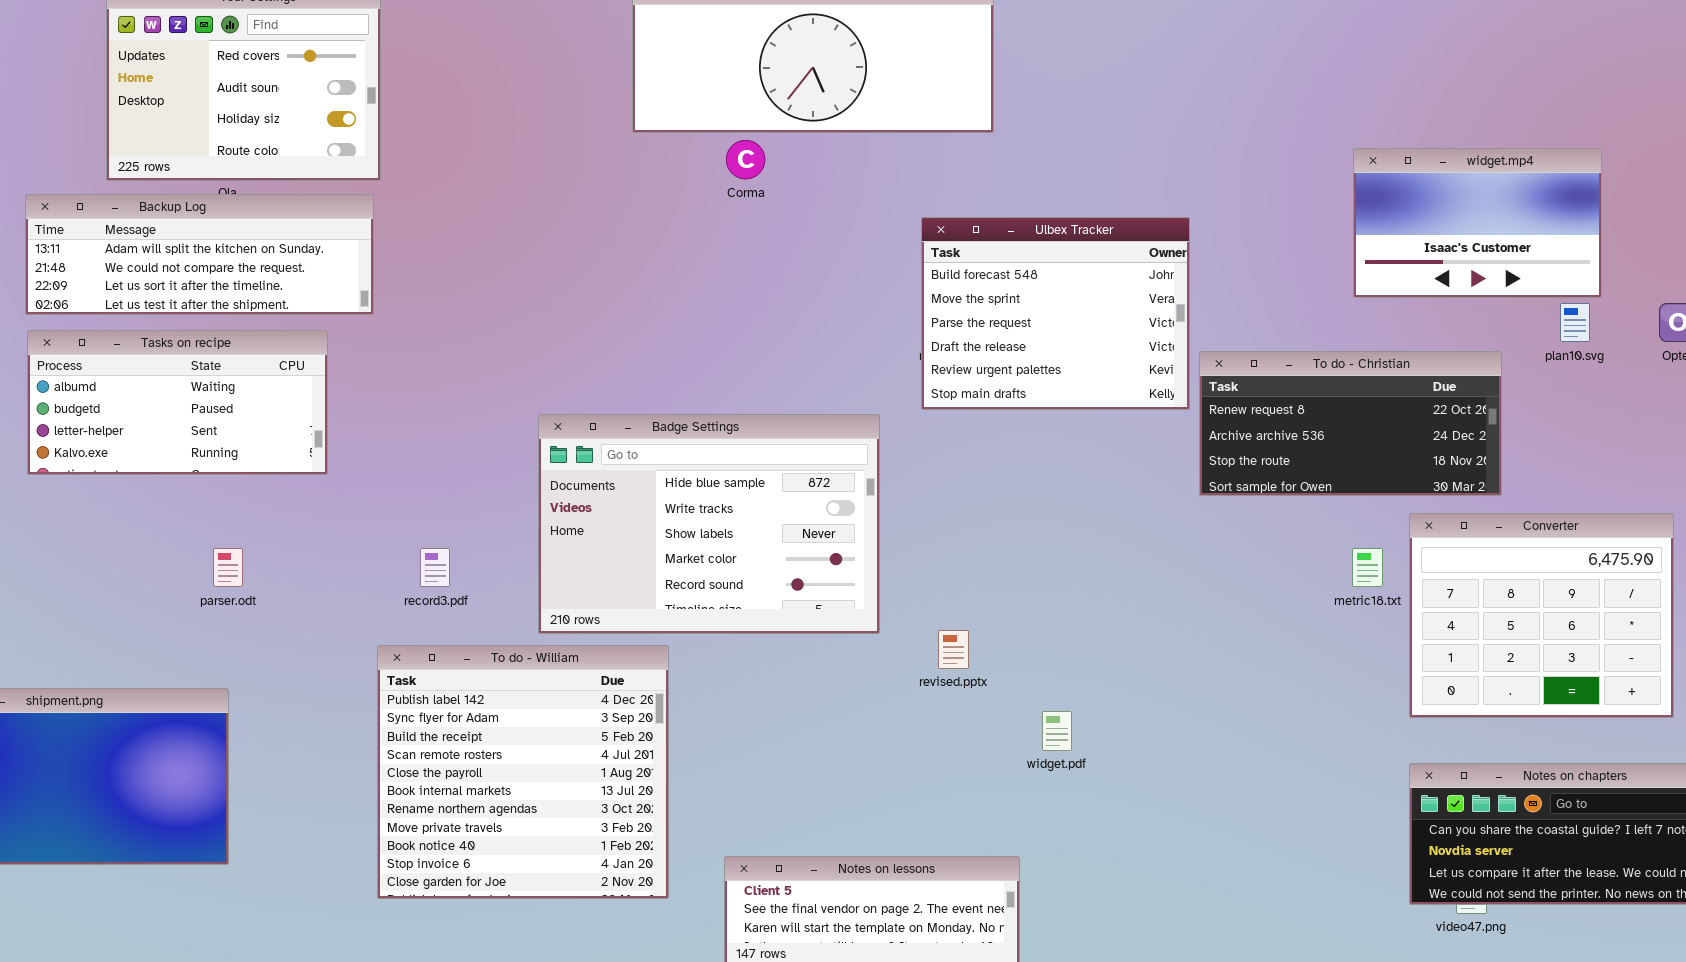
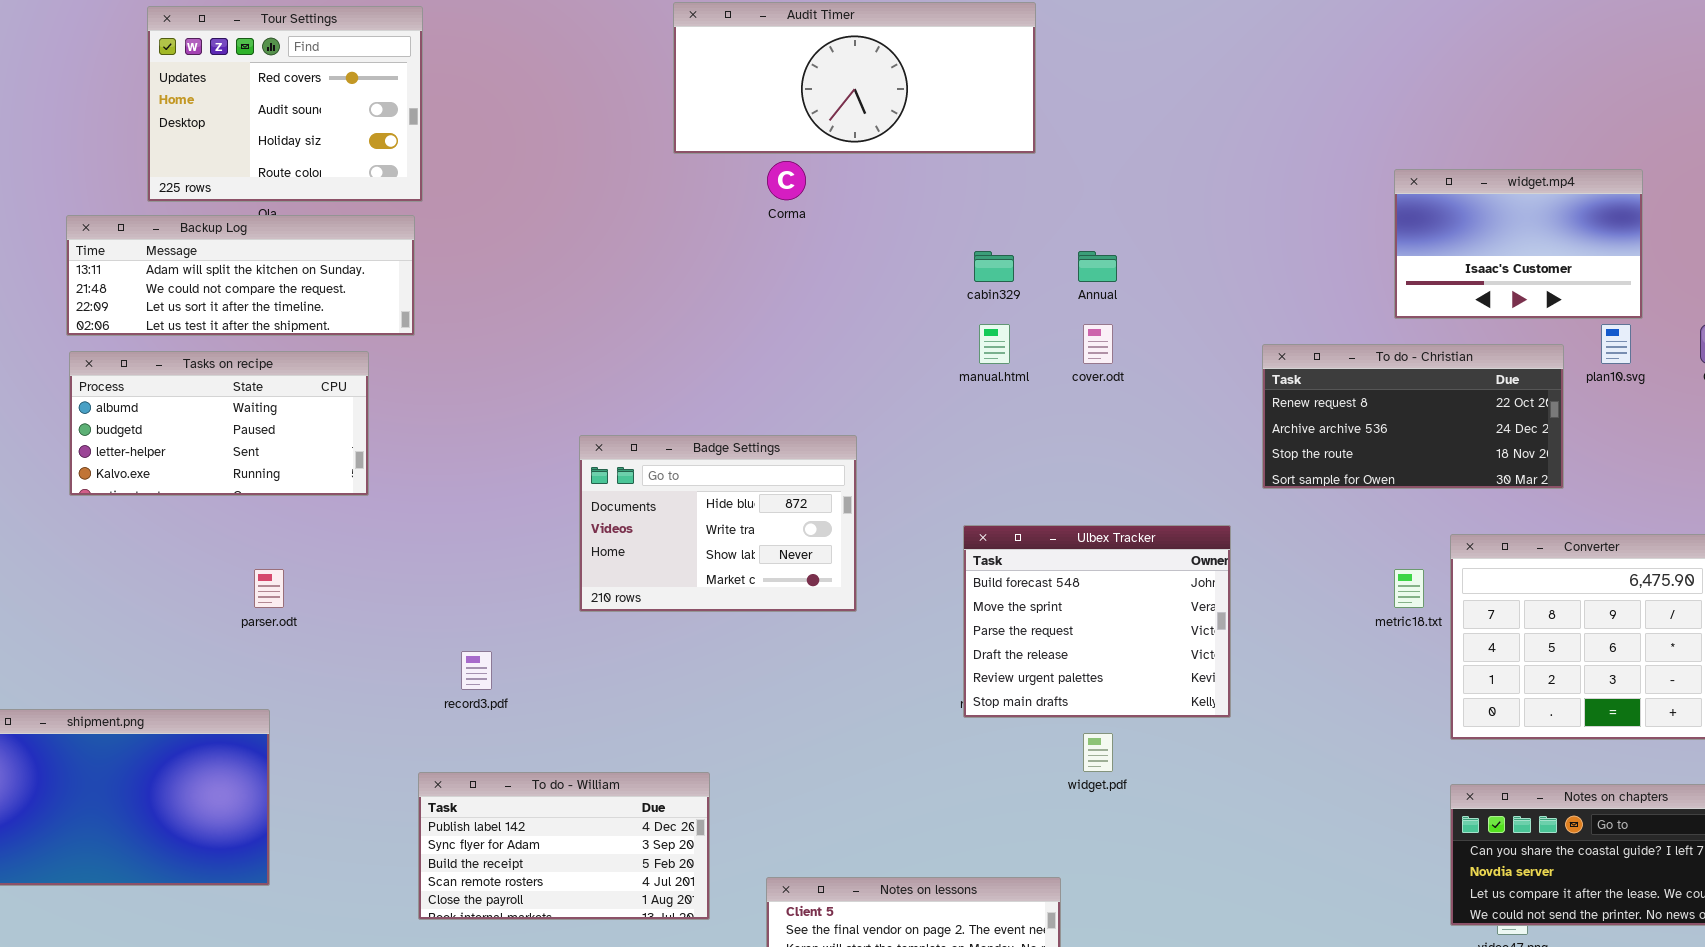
Ulbex Tracker: [921,217,1190,410] -> [963,525,1231,718], moved
To do - Christian: [1199,351,1502,496] -> [1262,344,1564,489], moved
Badge Settings: [538,414,880,634] -> [579,435,857,612], resized
record3.pdf: [420,548,450,587] -> [461,651,492,690], moved
To do - William: [377,645,669,899] -> [418,772,710,920], resized

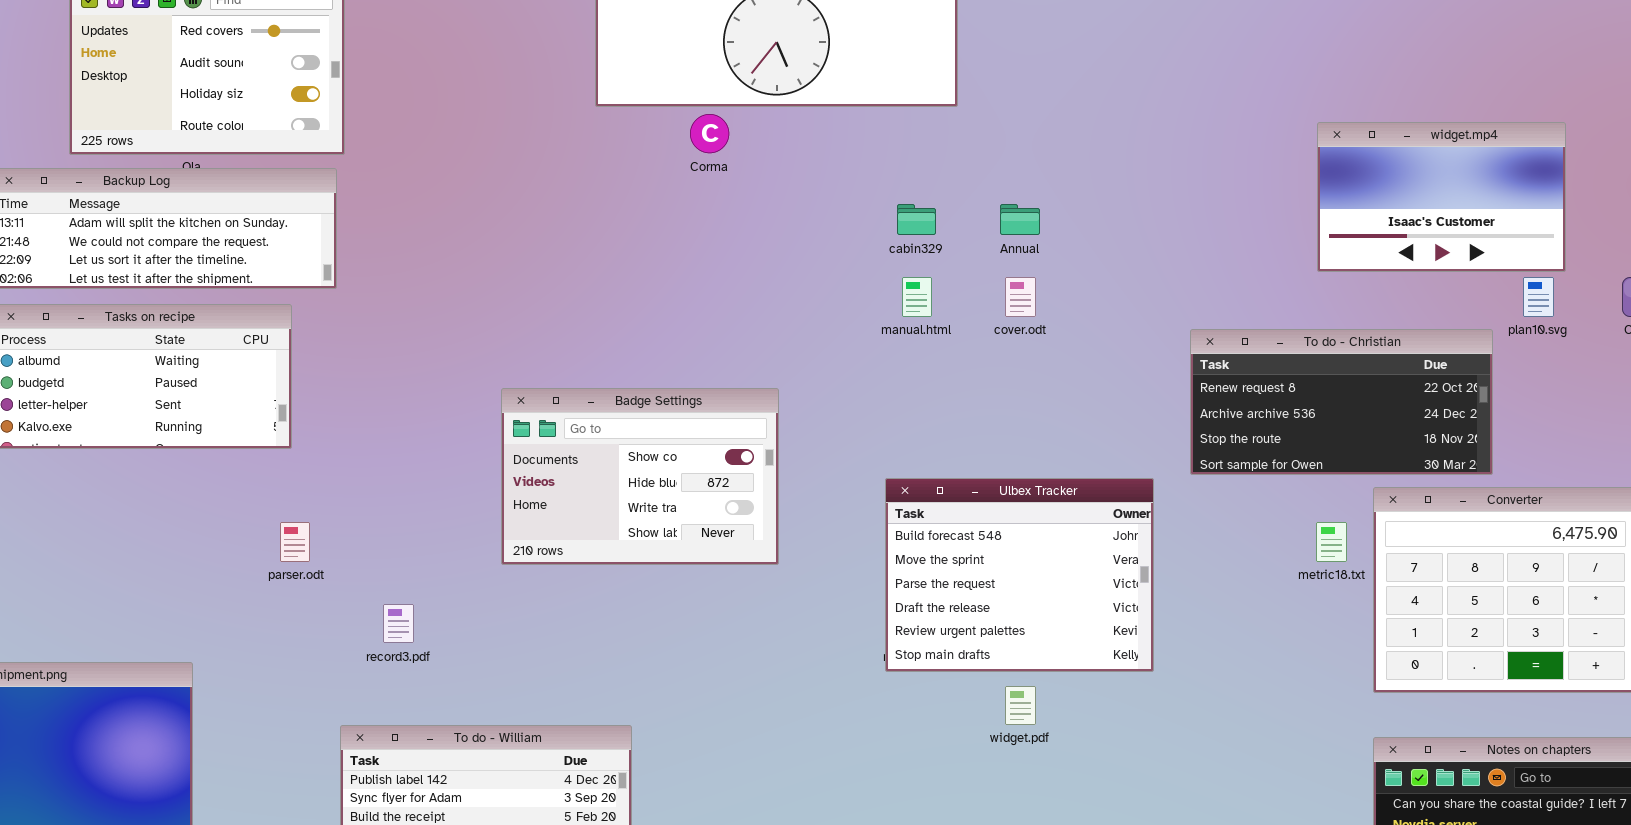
To do - Christian: [1262,344,1564,489] -> [1190,329,1493,475], moved
Badge Settings: [579,435,857,612] -> [501,388,779,565], scrolled up 1 row
parser.odt: [254,569,284,608] -> [280,522,310,562], moved

